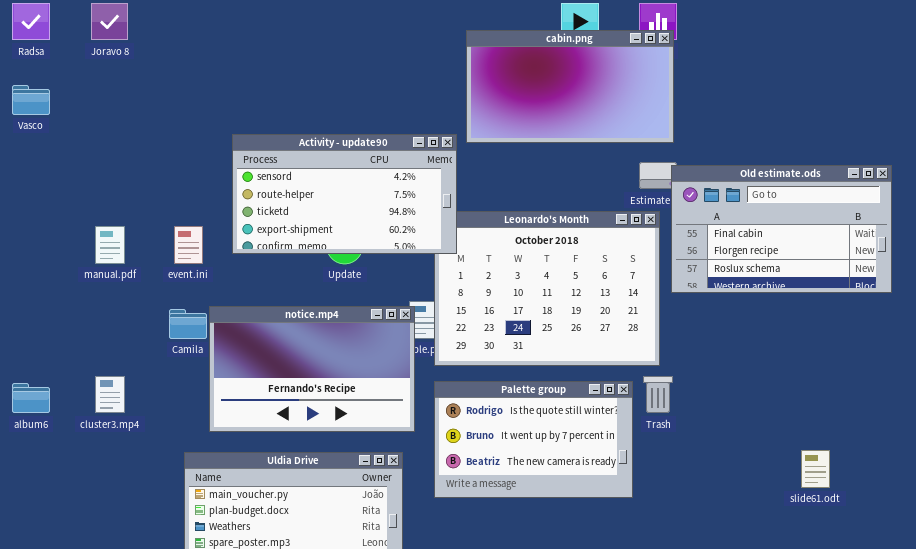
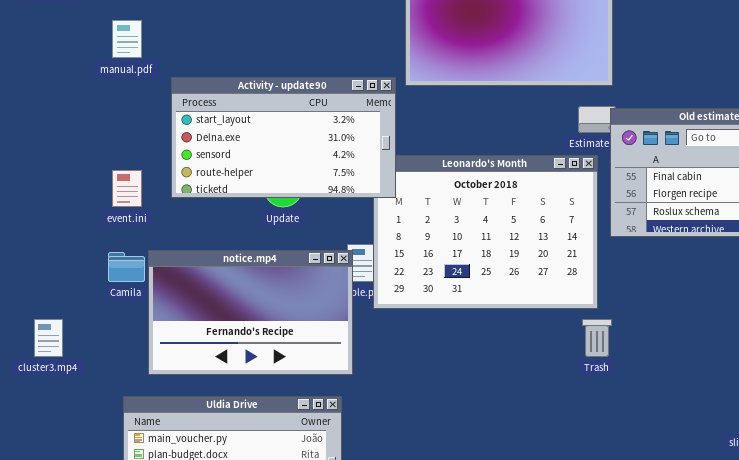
Activity - update90: [232,134,457,254] -> [171,77,396,198], scrolled up 2 rows
manual.pdf: [95,226,125,264] -> [112,20,142,58], moved
Palette group: [434,381,633,498] -> none, closed

